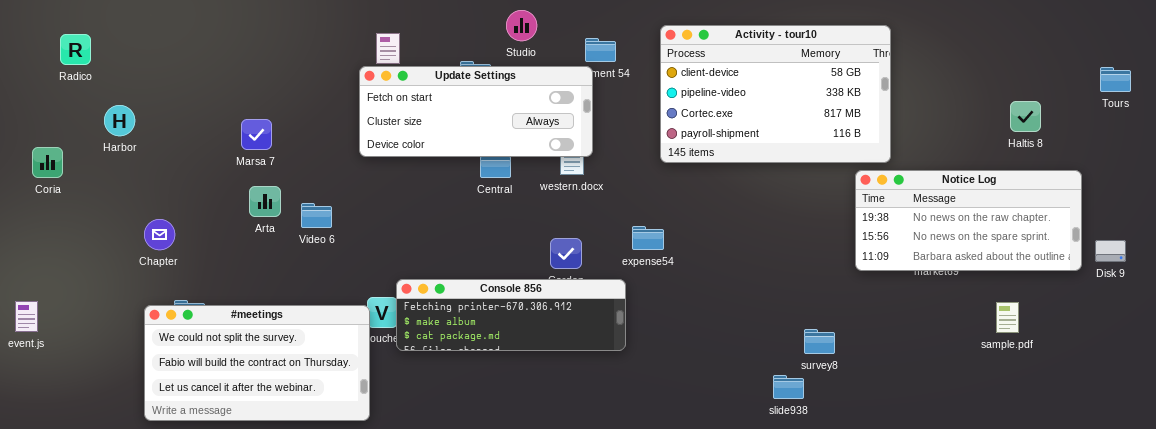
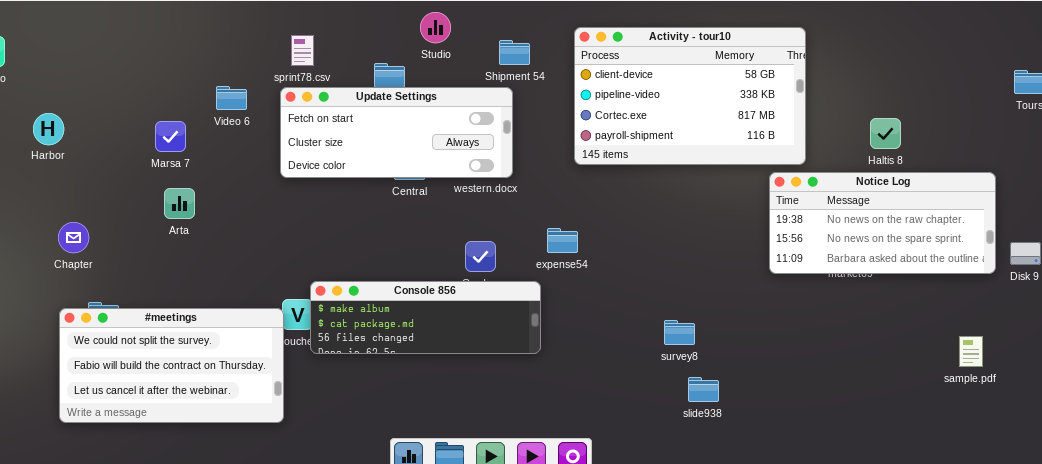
Update Settings: [359,66,593,157] -> [280,87,513,178], moved
Haltis 8: [1010,101,1041,132] -> [870,118,901,149], moved
Harbor: [104,105,135,136] -> [33,113,64,145], moved
Video 6: [301,203,332,228] -> [216,86,247,110], moved
Console 856: [396,279,626,351] -> [310,281,541,354], scrolled down 1 row
sample.pdf: [996,302,1019,333] -> [959,336,983,367], moved
survey8: [804,329,835,354] -> [664,320,695,345], moved

